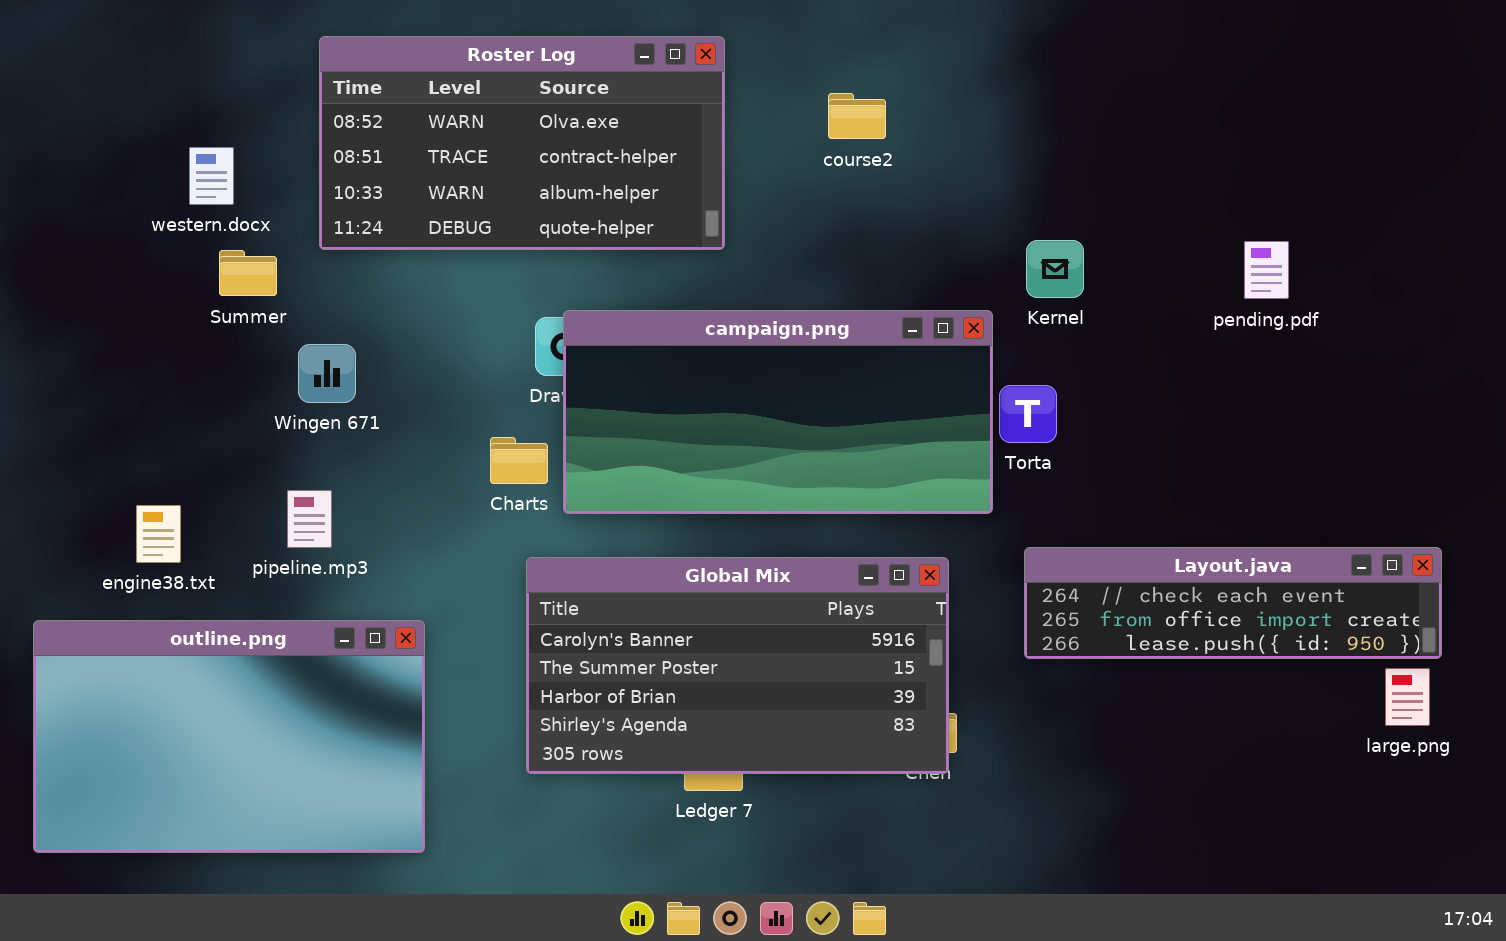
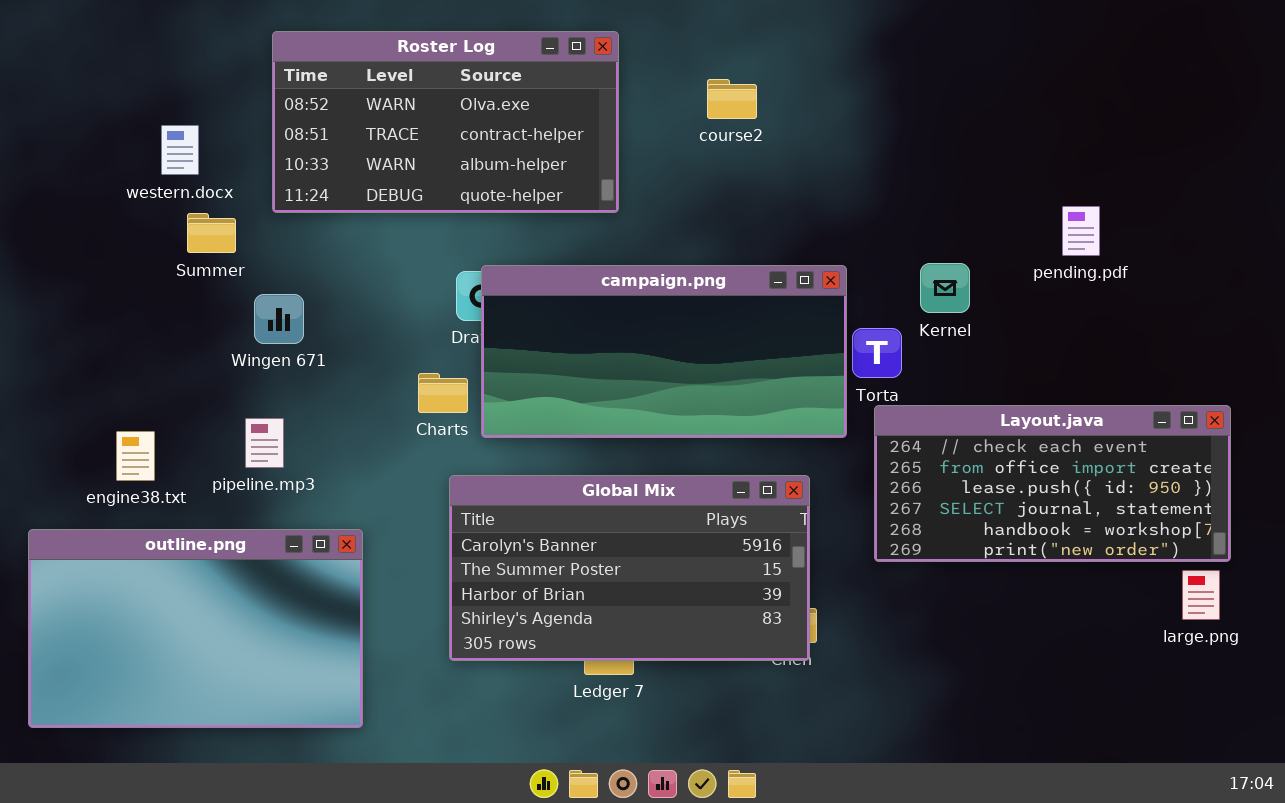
Kernel: [1026,240,1084,298] -> [920,263,970,313], moved
Layout.java: [1024,547,1442,659] -> [874,405,1231,562], resized

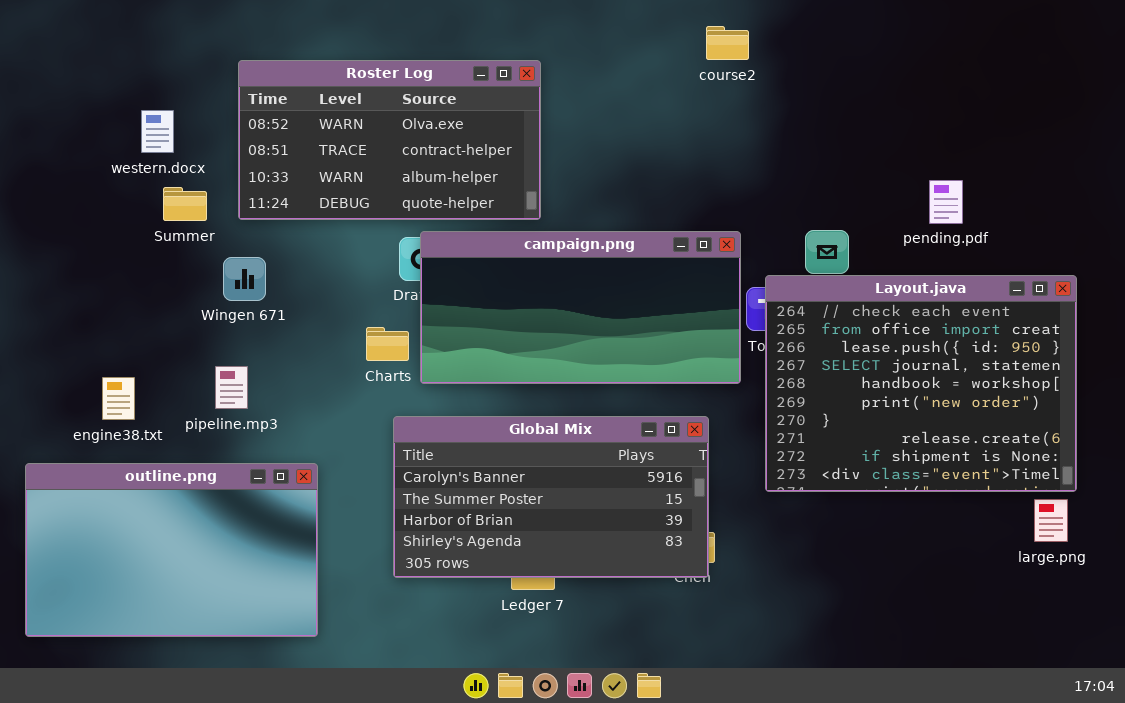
Roster Log: [272,31,619,213] -> [238,60,541,220], moved
course2: [707,79,757,119] -> [706,26,749,60], moved
Layout.java: [874,405,1231,562] -> [765,275,1077,492], resized

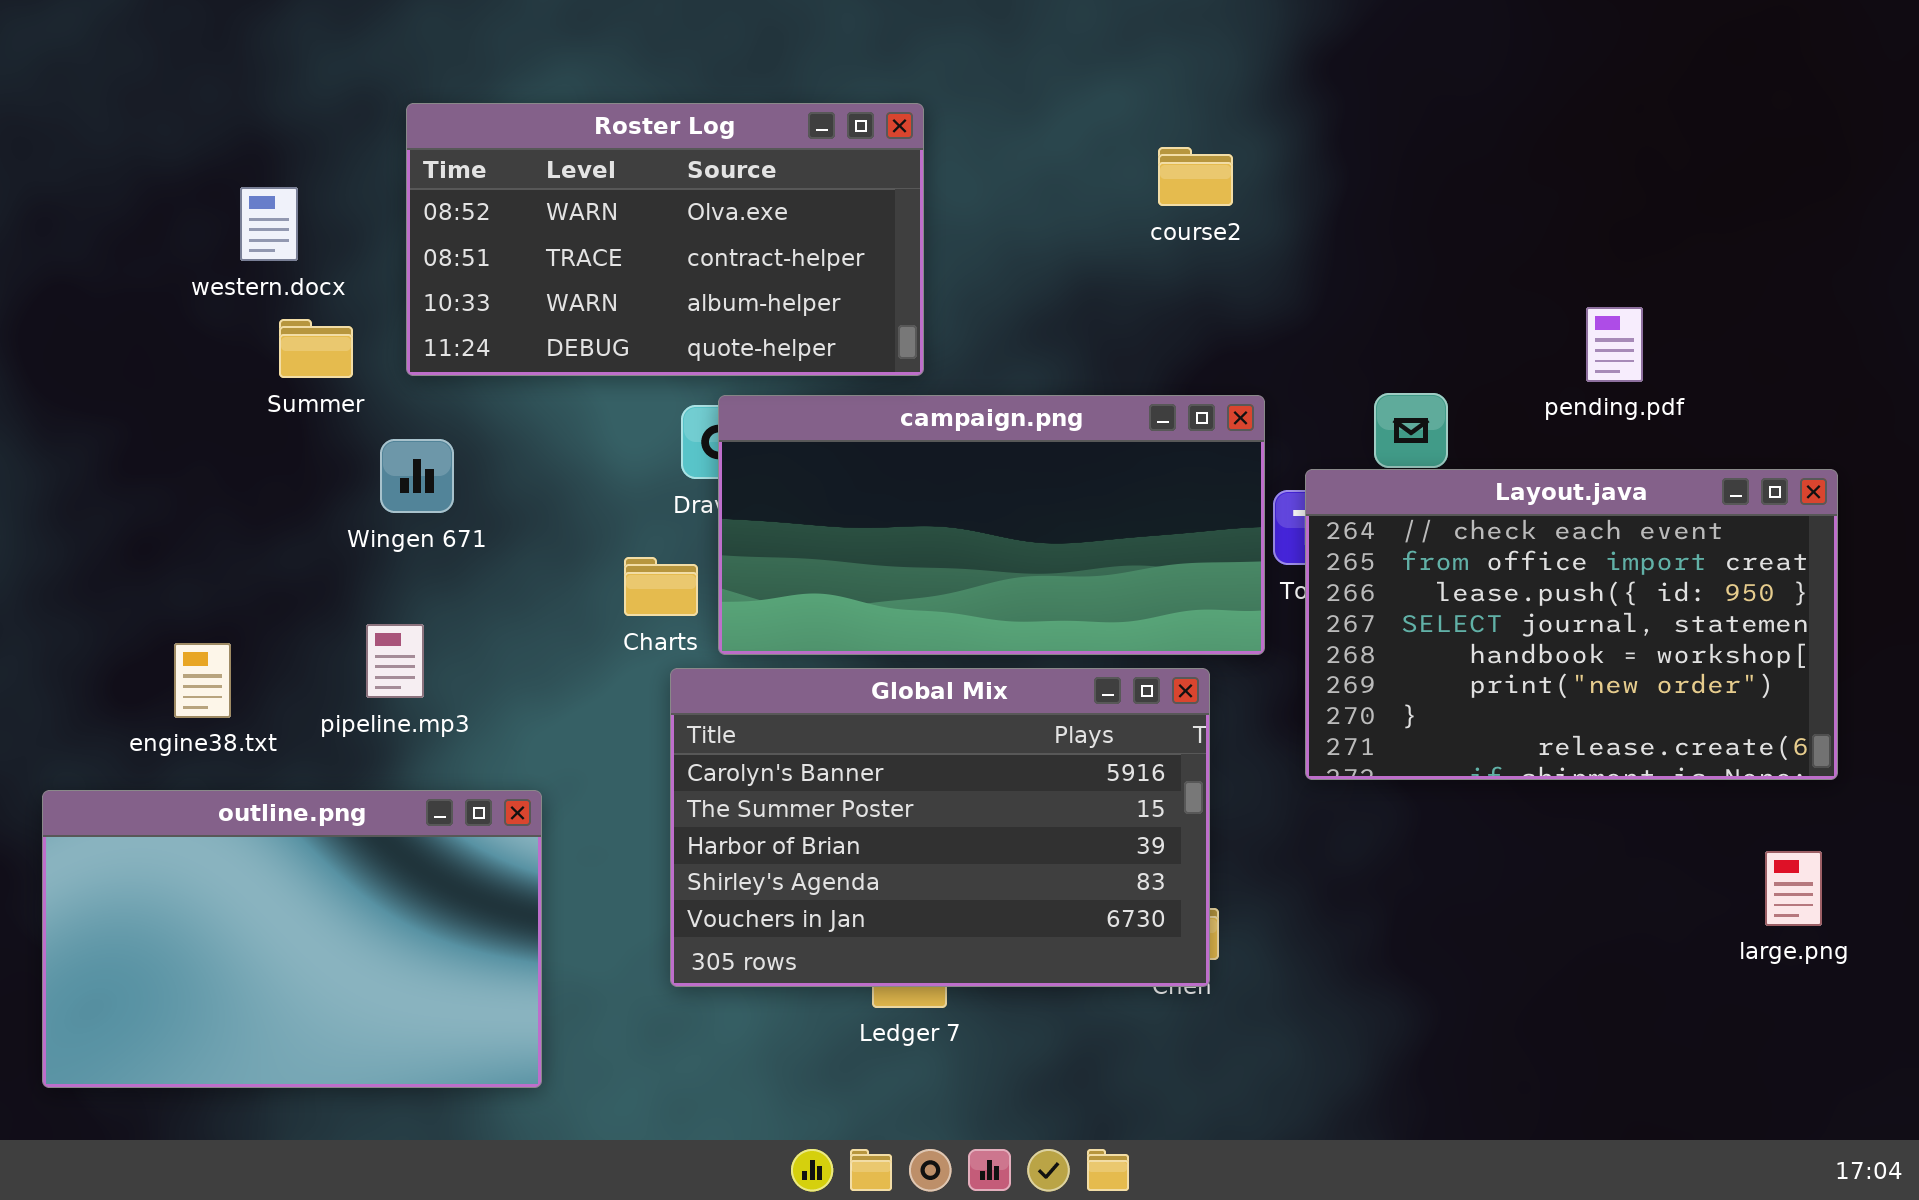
course2: [706,26,749,60] -> [1158,147,1233,206], moved
Layout.java: [765,275,1077,492] -> [1305,469,1838,780], resized
Global Mix: [393,416,709,578] -> [670,668,1210,987], resized

